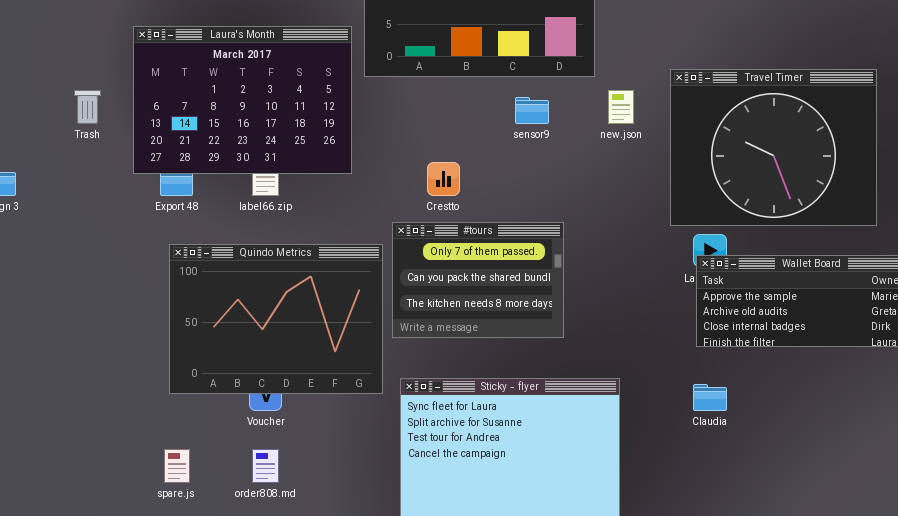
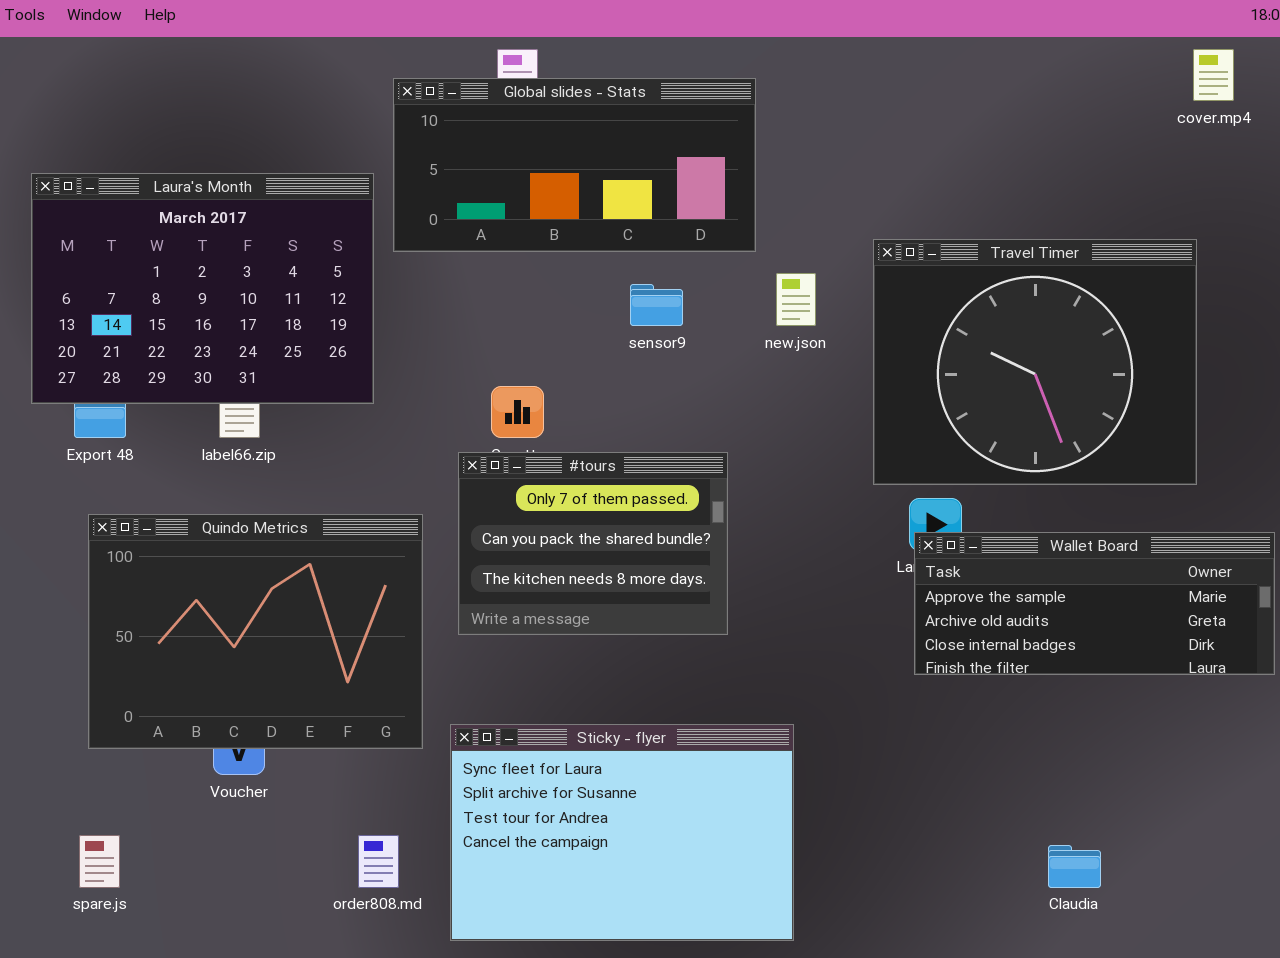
#tours: [392,222,564,338] -> [458,452,728,635], moved
Claudia: [693,384,727,411] -> [1048,845,1101,888], moved
order808.md: [252,449,279,483] -> [358,835,399,888], moved

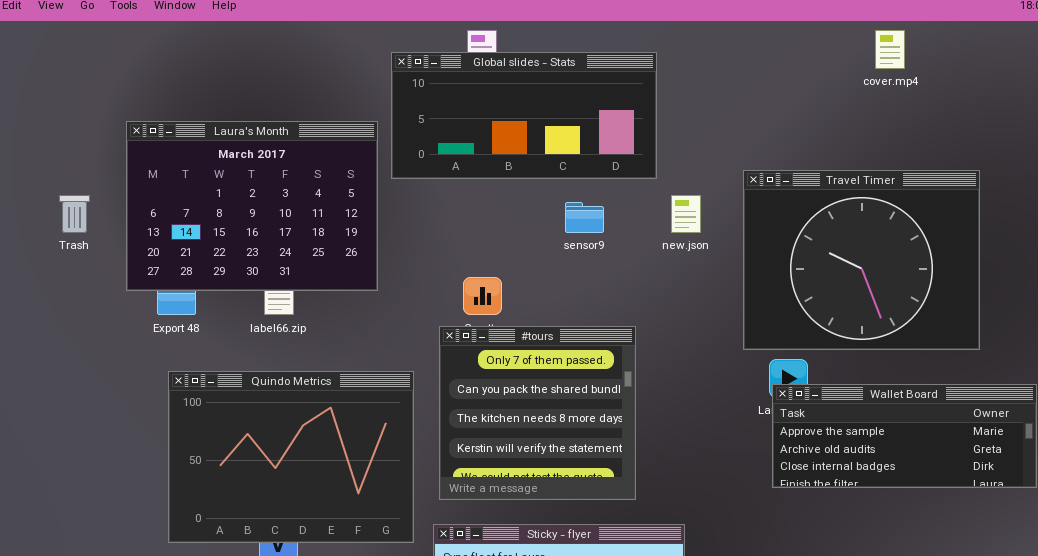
cover.mp4: [1193,49,1234,101] -> [875,30,905,69], moved
#tours: [458,452,728,635] -> [439,326,636,500], resized

